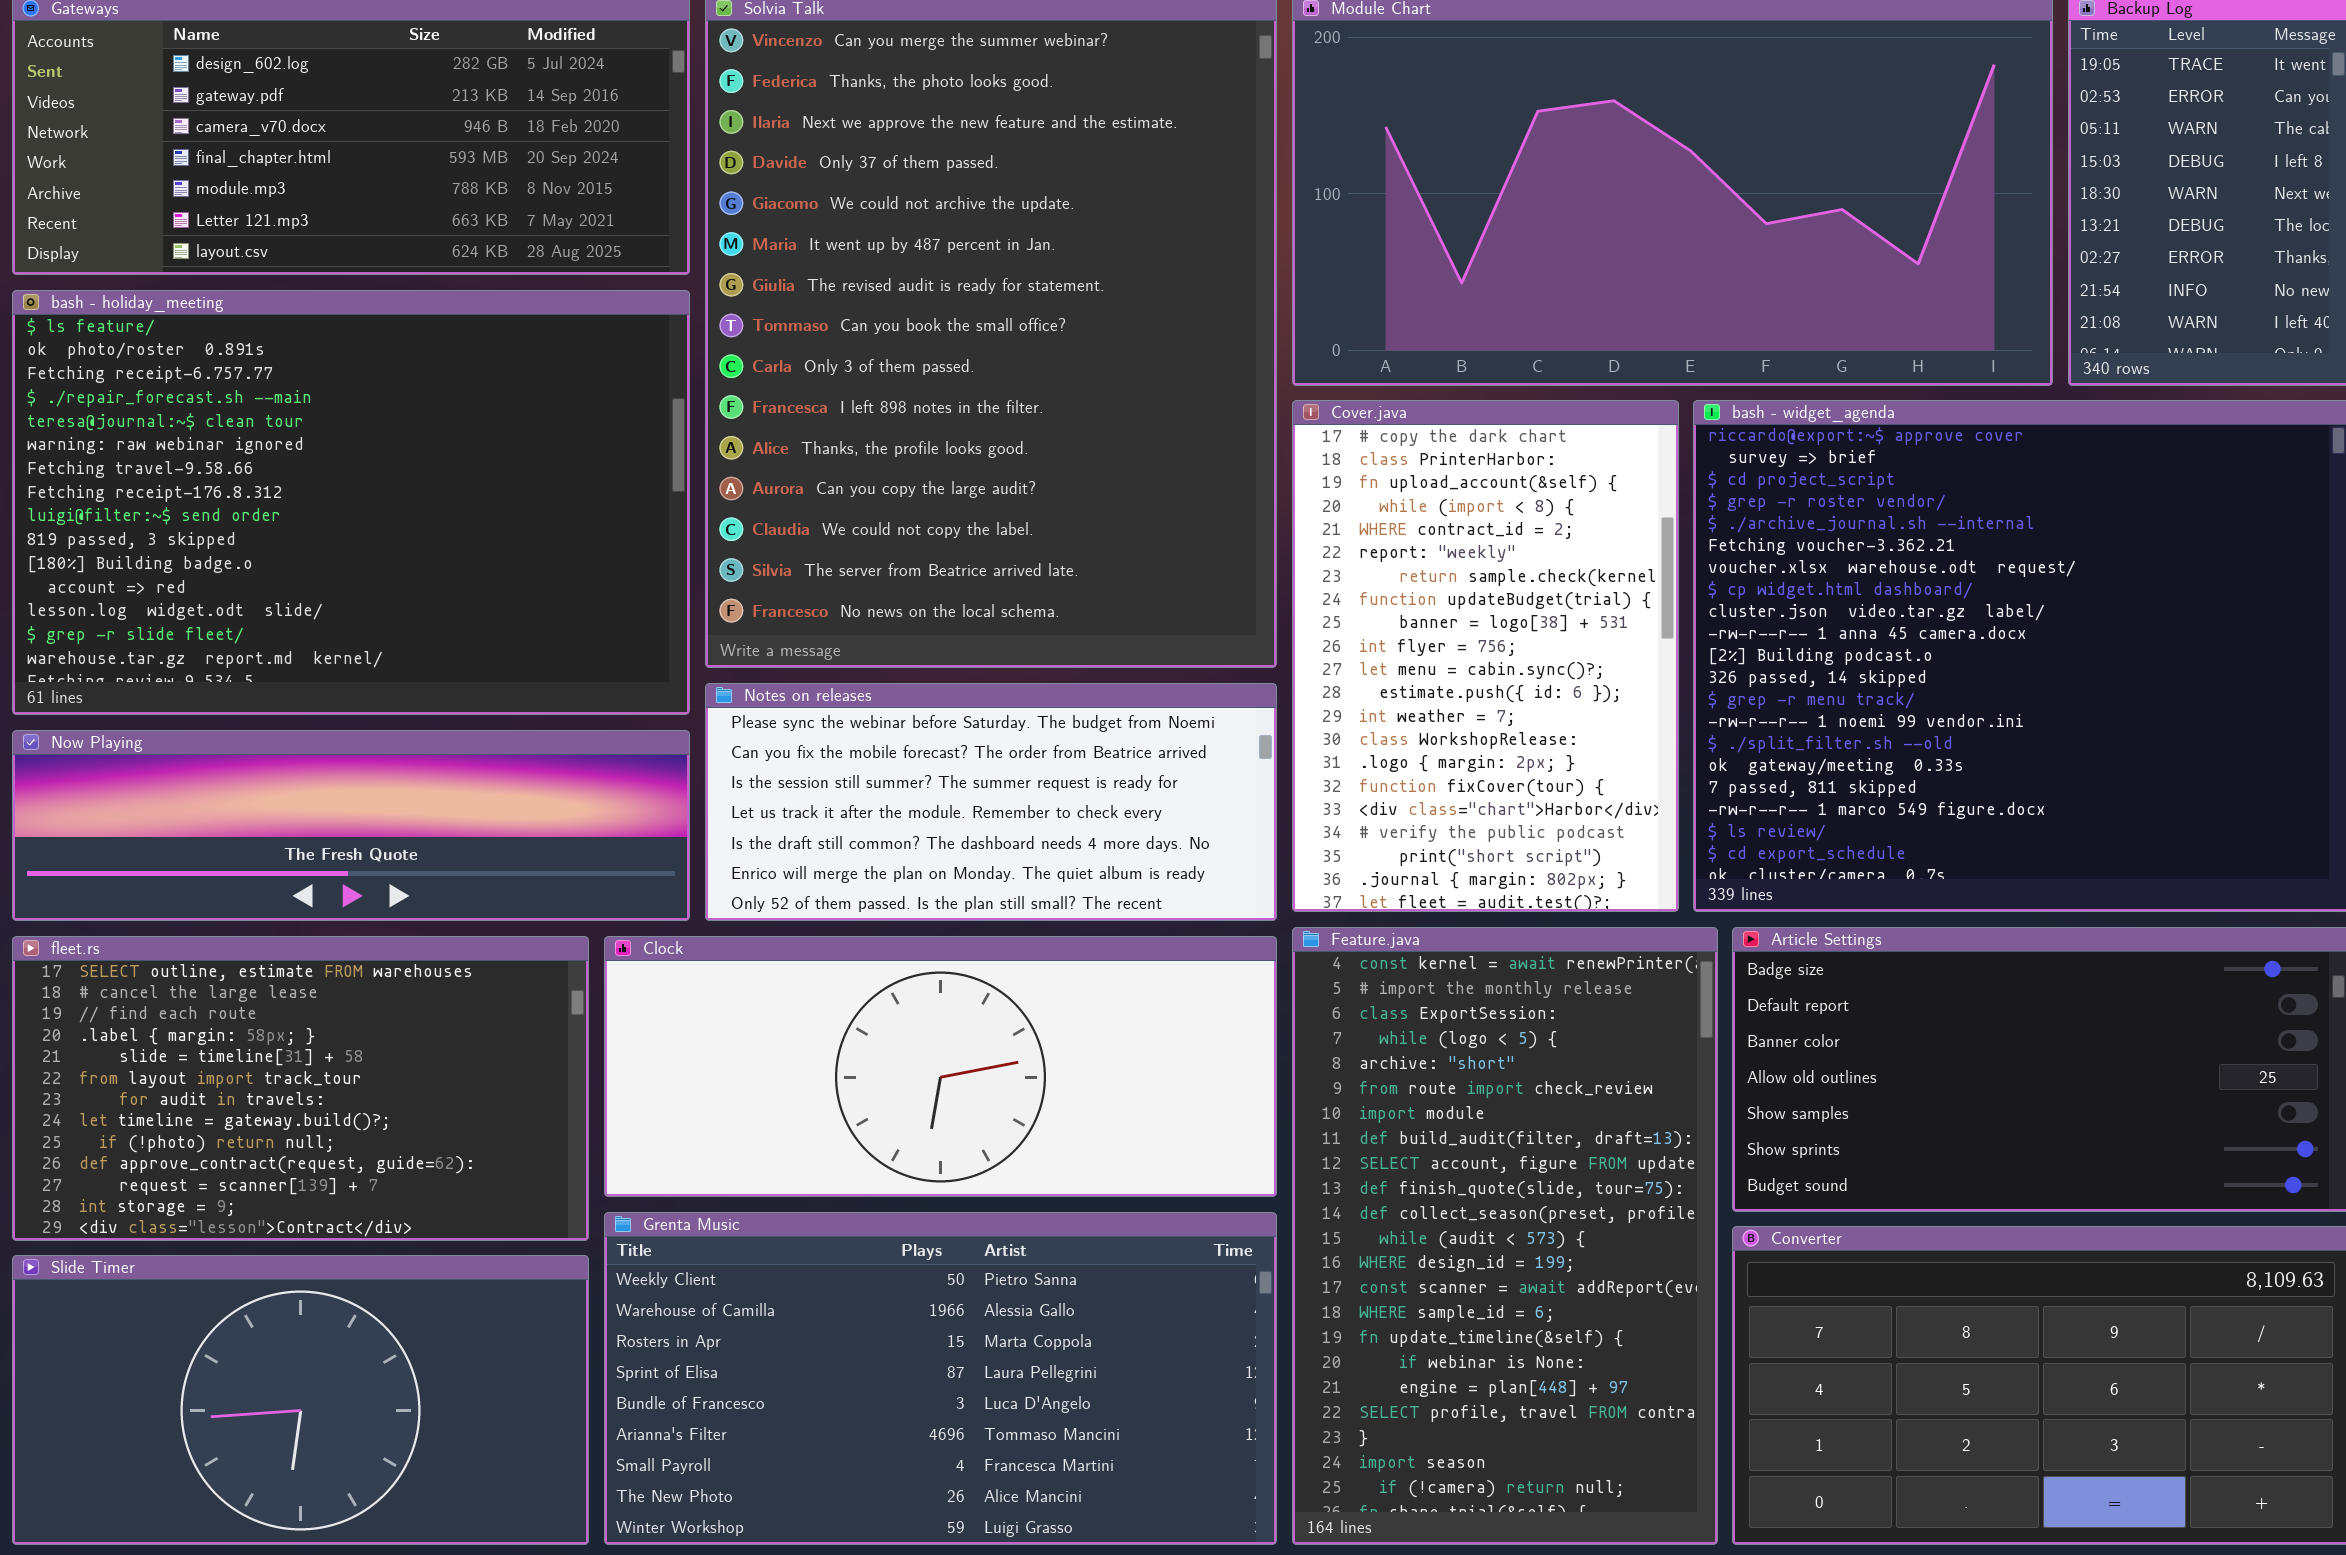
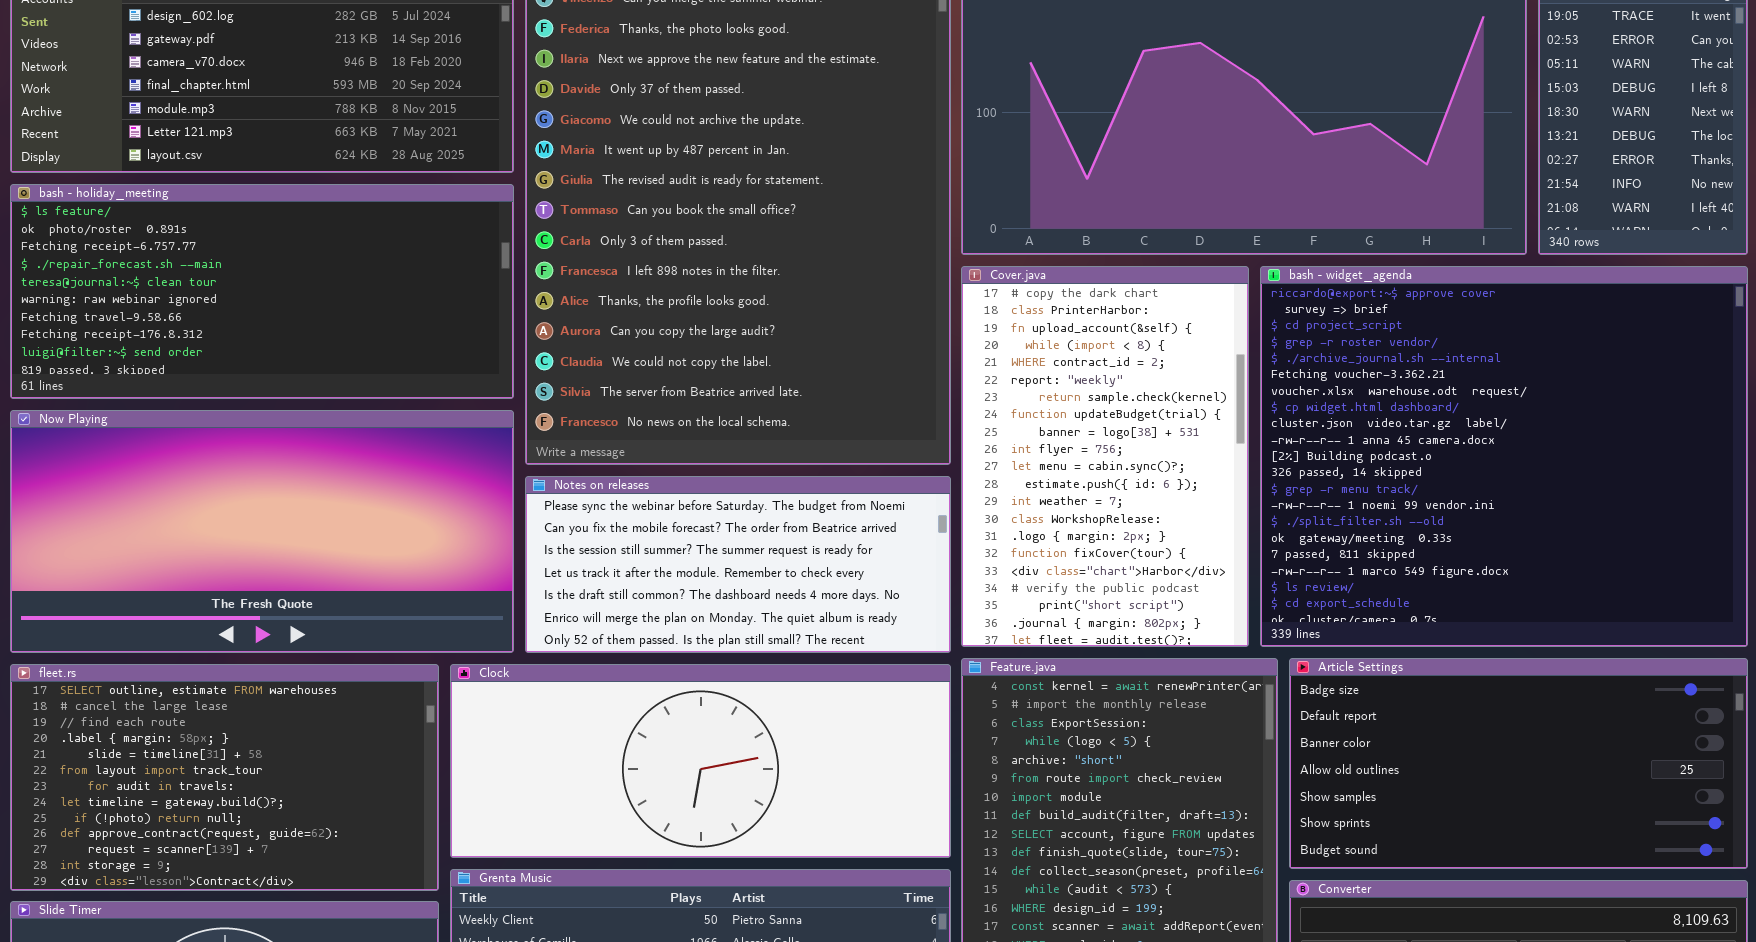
bash - holiday_meeting: [12,290,690,715] -> [10,184,514,399], resized
Now Playing: [12,730,690,921] -> [10,410,514,653], resized

